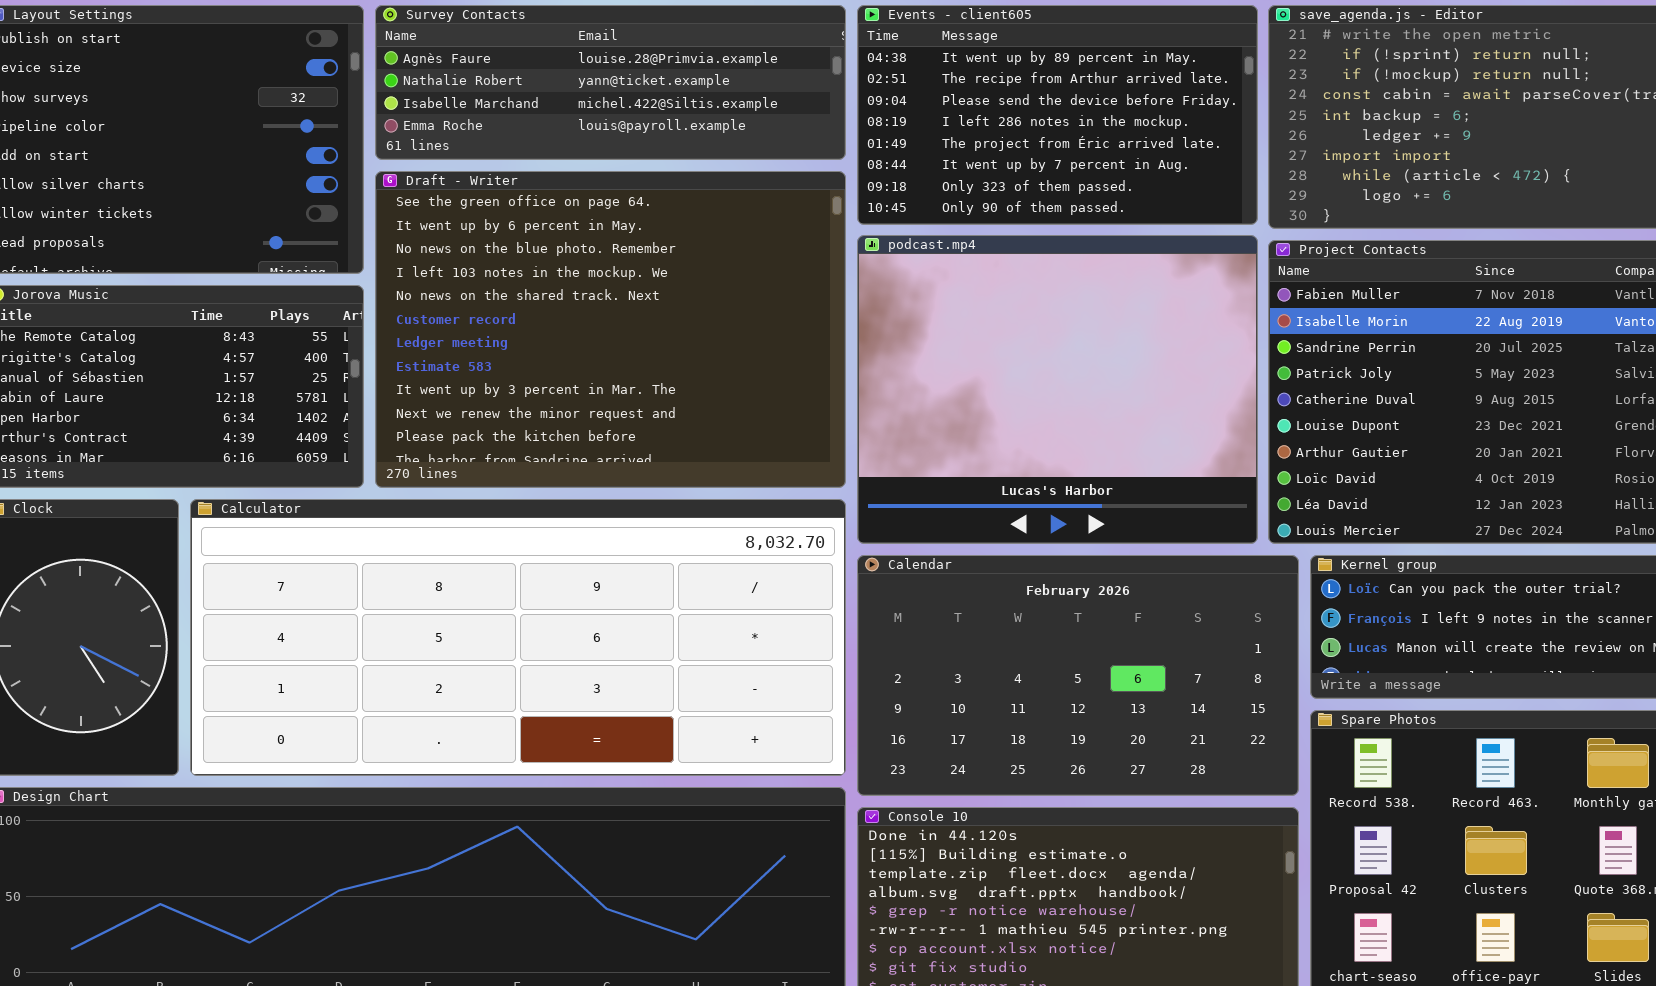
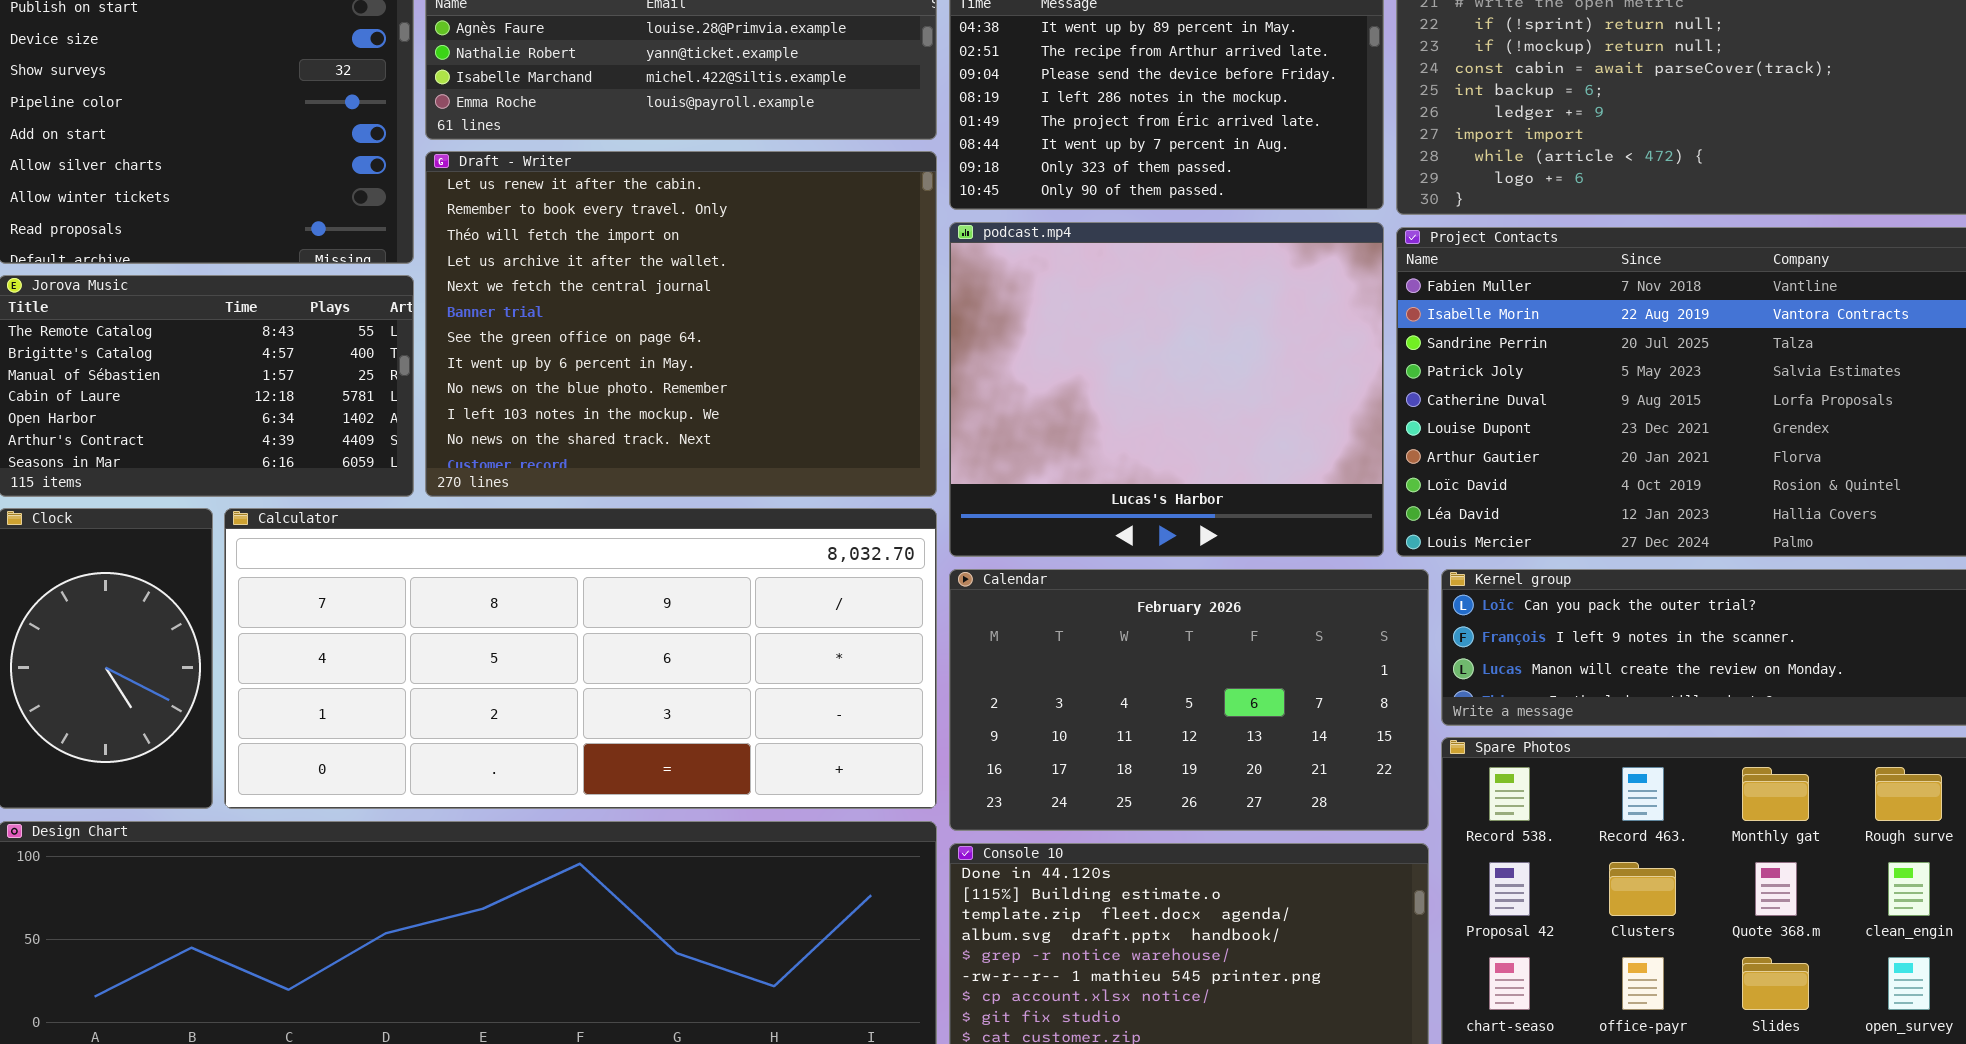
Draft - Writer: [375,171,846,488] -> [425,151,937,497], scrolled up 6 rows

